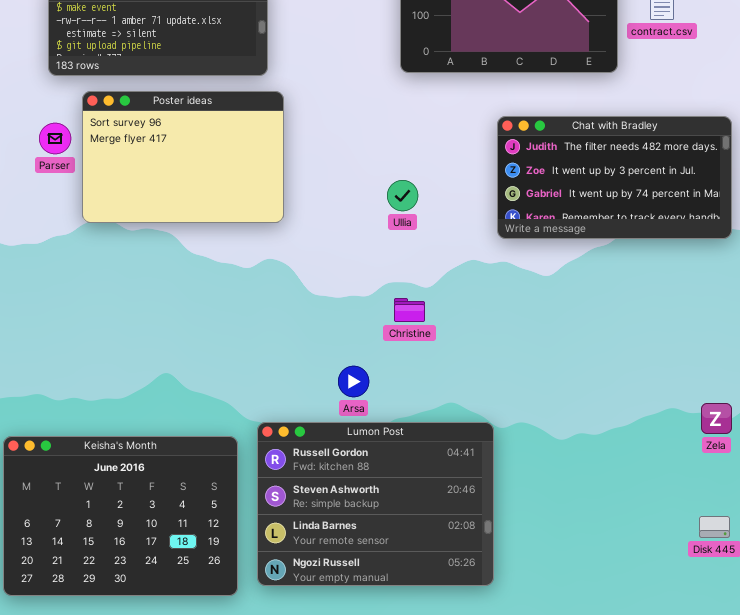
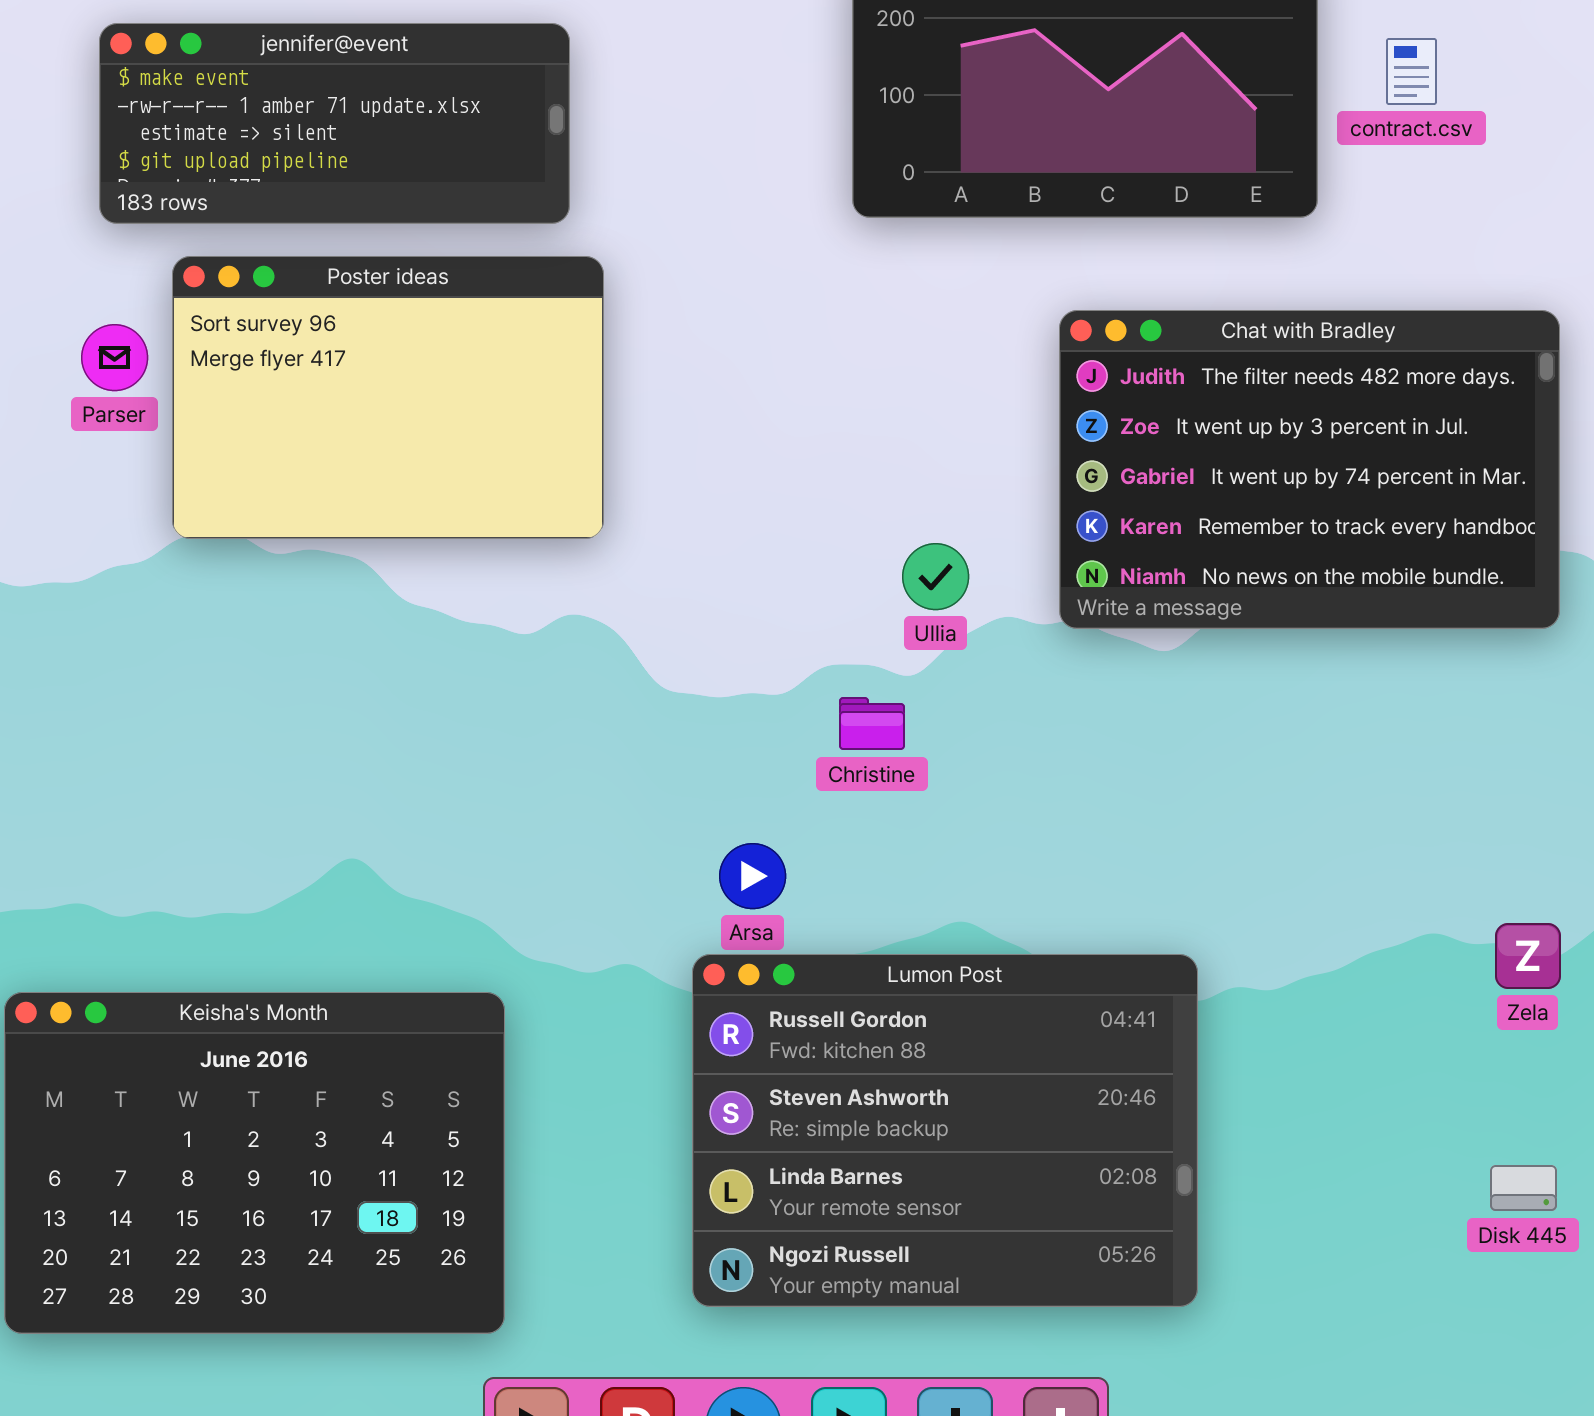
Chat with Bradley: [497,116,732,239] -> [1059,310,1560,629], resized
Ullia: [387,180,418,211] -> [902,543,969,610], moved
Lumon Post: [257,422,494,586] -> [692,954,1198,1307], moved

